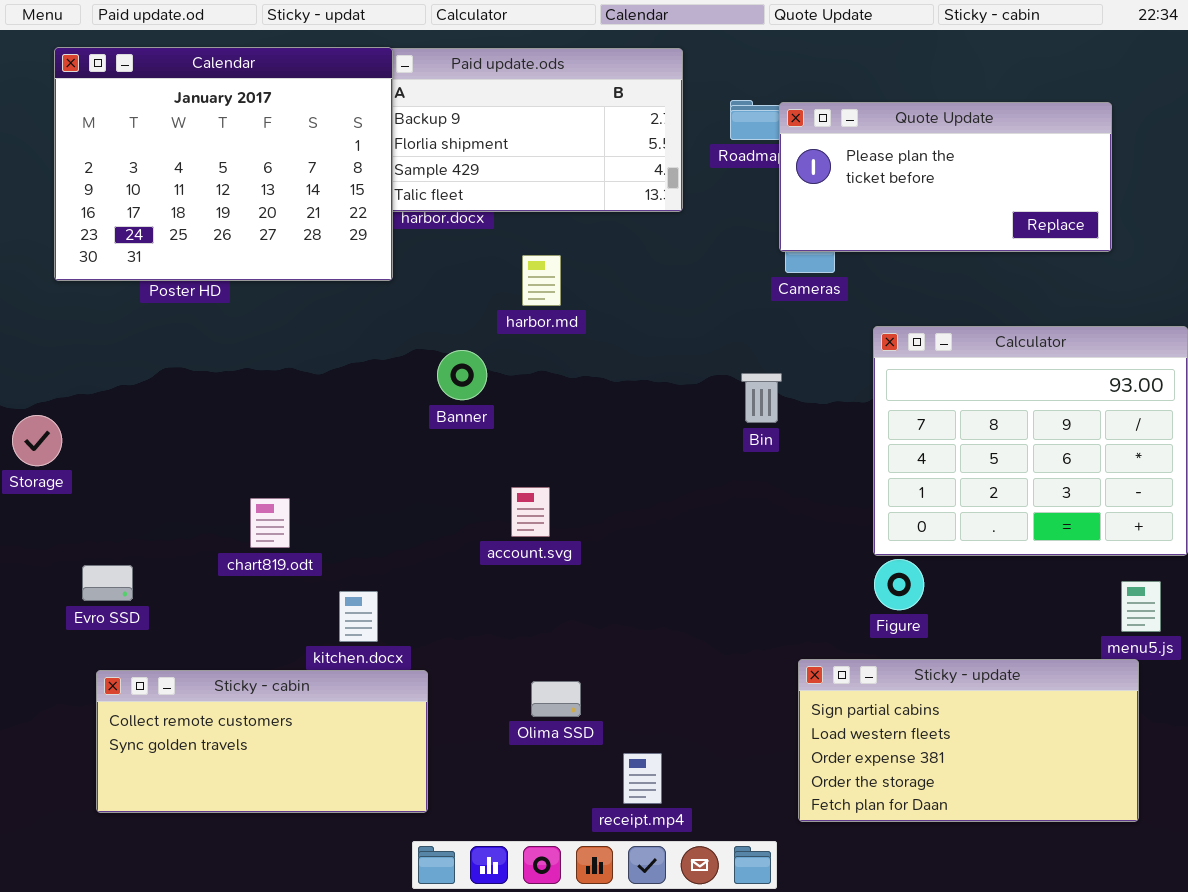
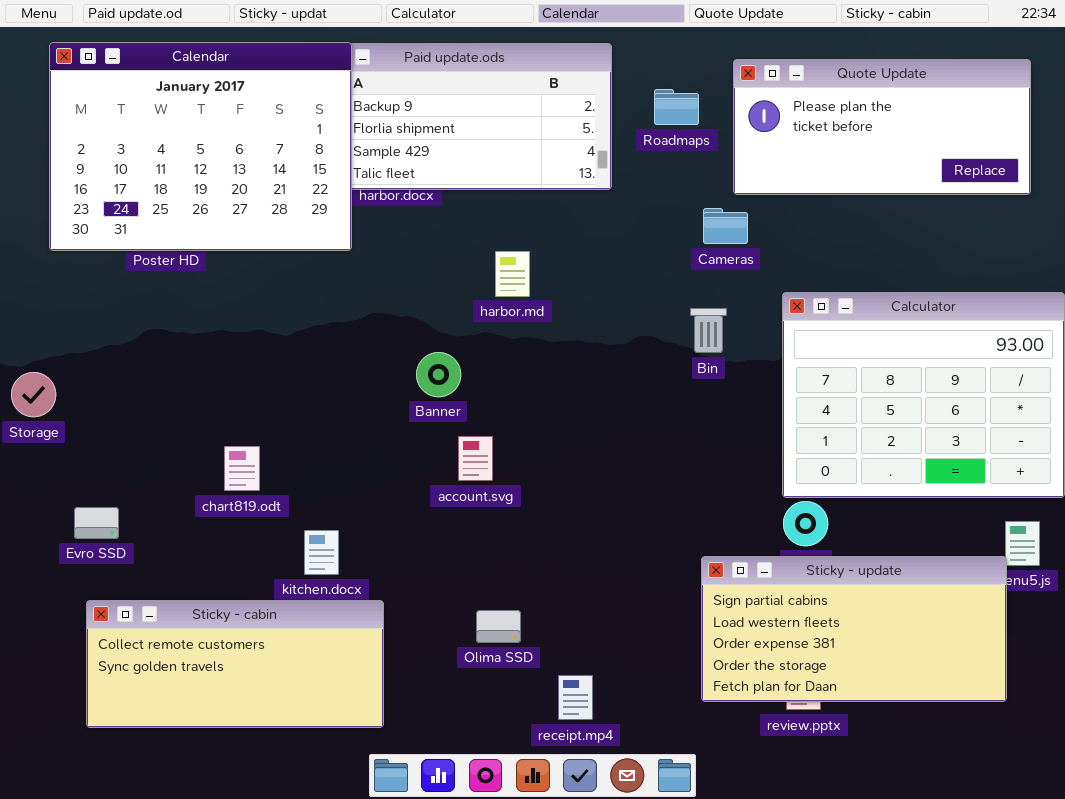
Quote Update: [779,102,1112,252] -> [733,59,1031,195], moved
harbor.md: [522,255,561,306] -> [495,251,530,297], moved
Banner: [437,350,487,400] -> [416,352,461,397], moved
Bin: [741,373,782,423] -> [690,308,727,353], moved
Sticky - update: [798,659,1139,822] -> [701,556,1007,702], moved

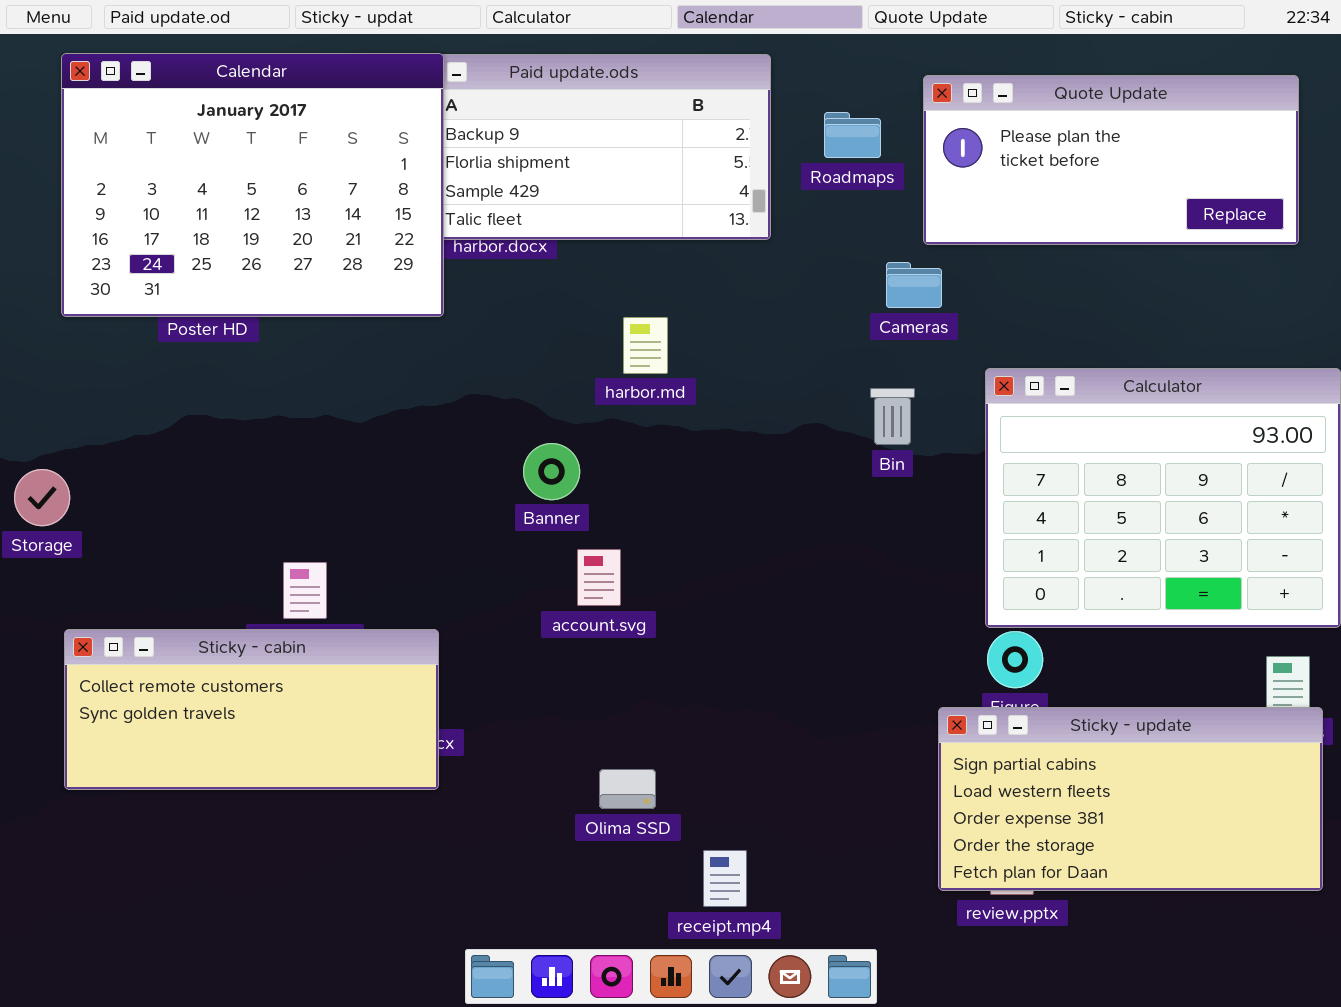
Sticky - update: [701,556,1007,702] -> [938,707,1323,891], moved
Sticky - cabin: [86,600,384,728] -> [64,629,439,790], moved

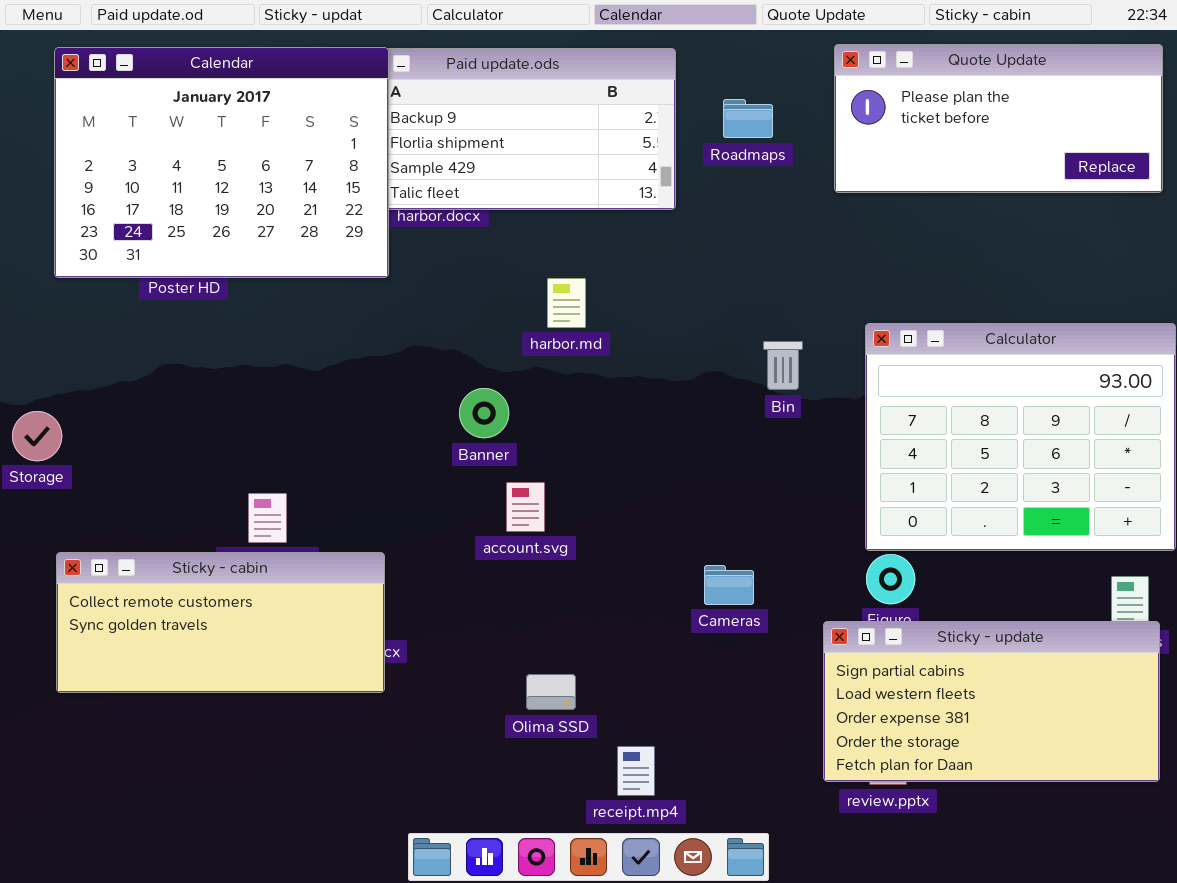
Quote Update: [923,75,1299,245] -> [834,44,1163,193], moved
Cameras: [886,262,942,308] -> [704,565,754,605], moved

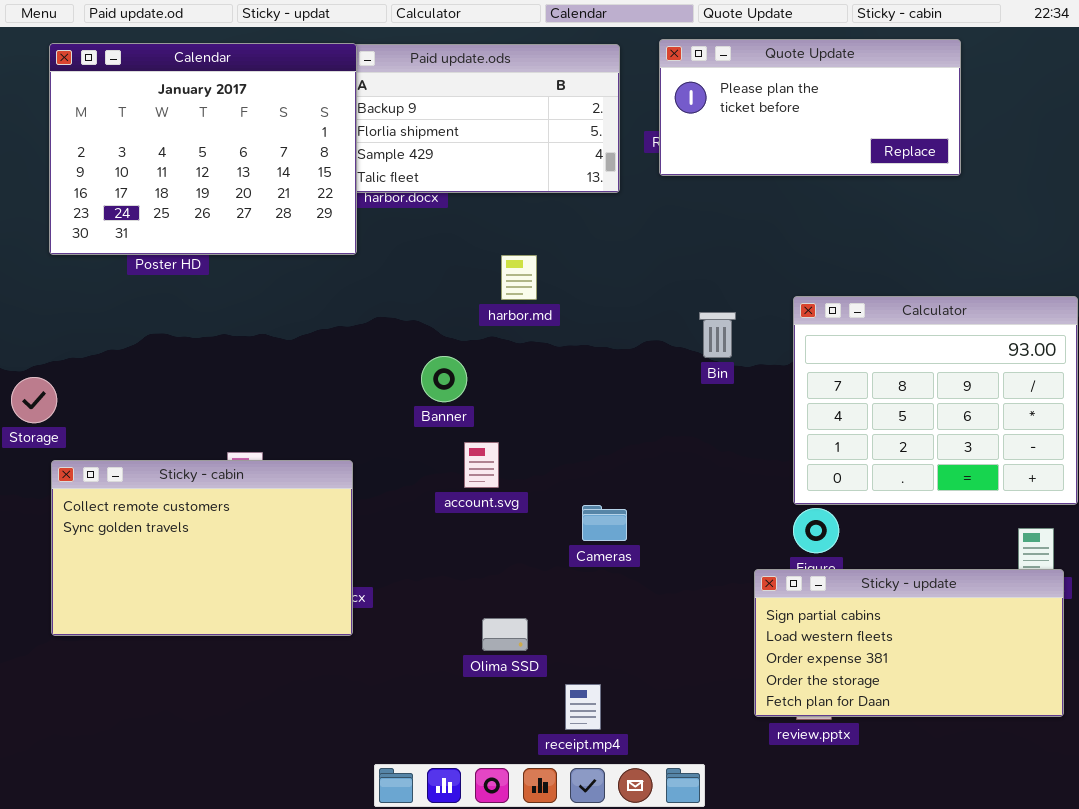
Quote Update: [834,44,1163,193] -> [659,39,961,176], moved
Sticky - cabin: [56,552,385,693] -> [51,460,353,636], resized
Cameras: [704,565,754,605] -> [582,505,627,541], moved

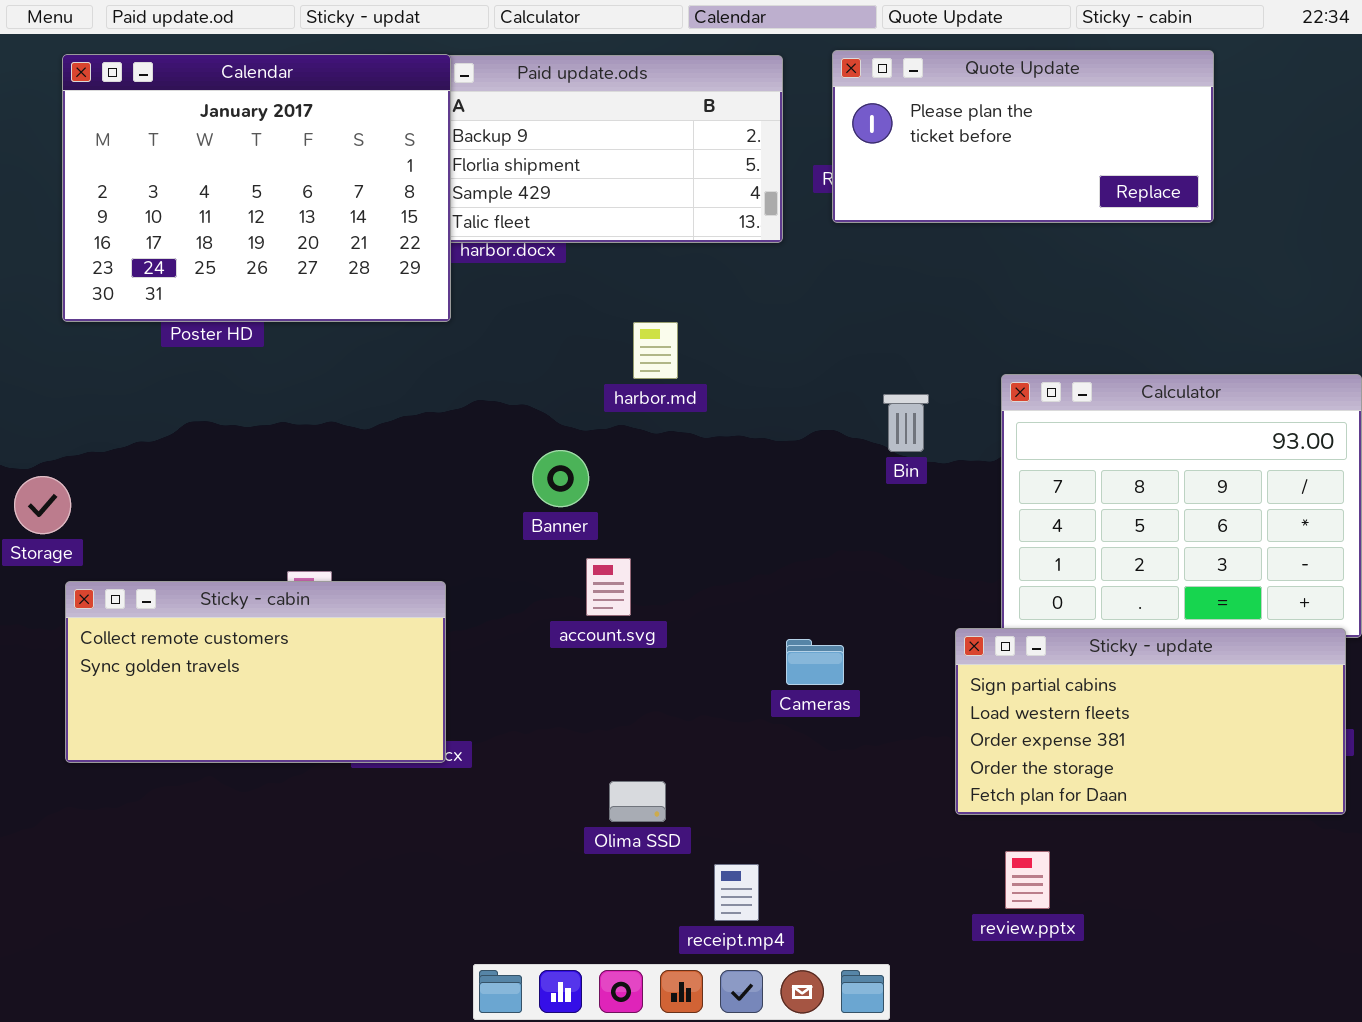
Sticky - cabin: [51,460,353,636] -> [65,581,446,763], resized
Cameras: [582,505,627,541] -> [786,639,844,685], moved
Sticky - update: [754,569,1064,717] -> [955,628,1346,815], moved

